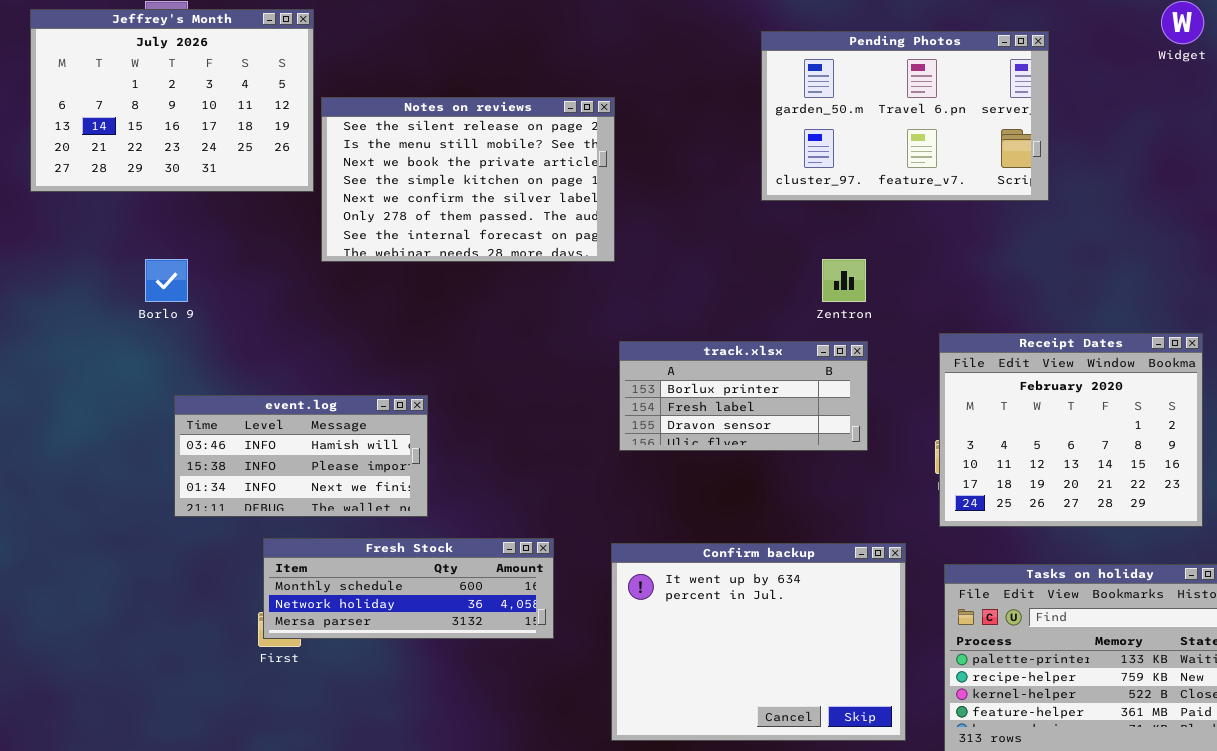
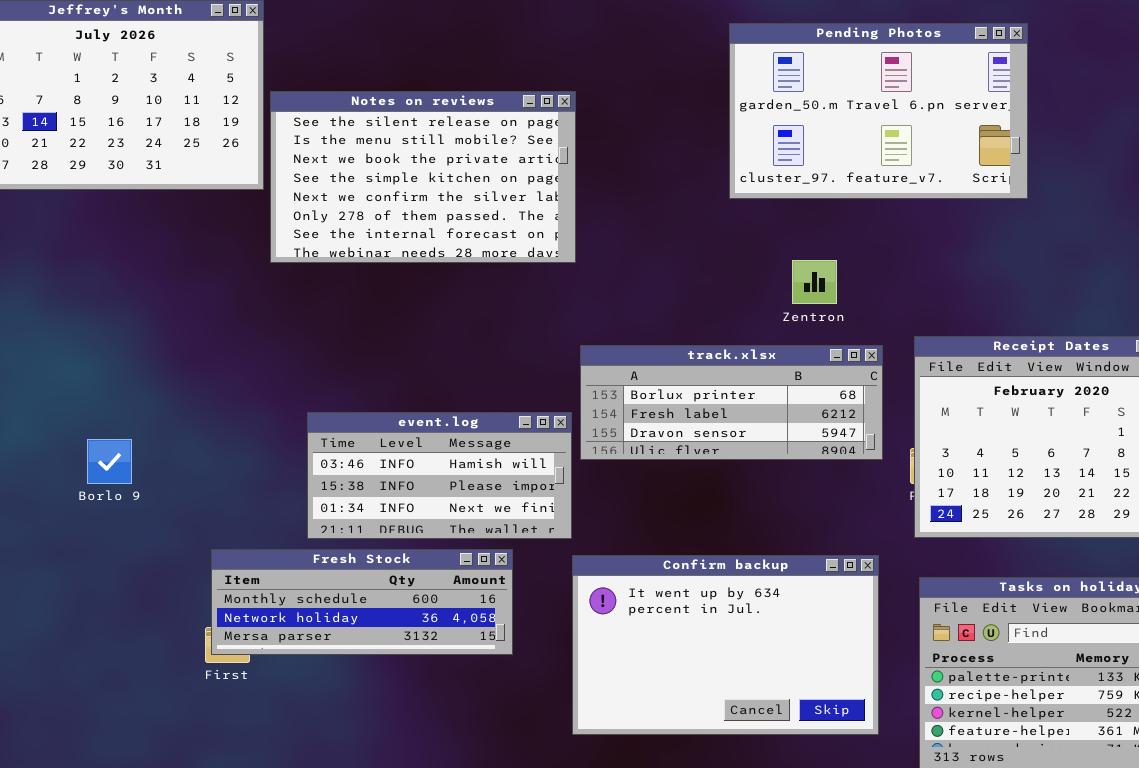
Borlo 9: [145,259,188,302] -> [87,439,132,484], moved
track.xlsx: [619,341,868,451] -> [580,345,883,460], resized
event.log: [174,395,428,517] -> [307,412,572,539], moved
Confirm backup: [611,543,906,741] -> [572,555,879,735], resized

